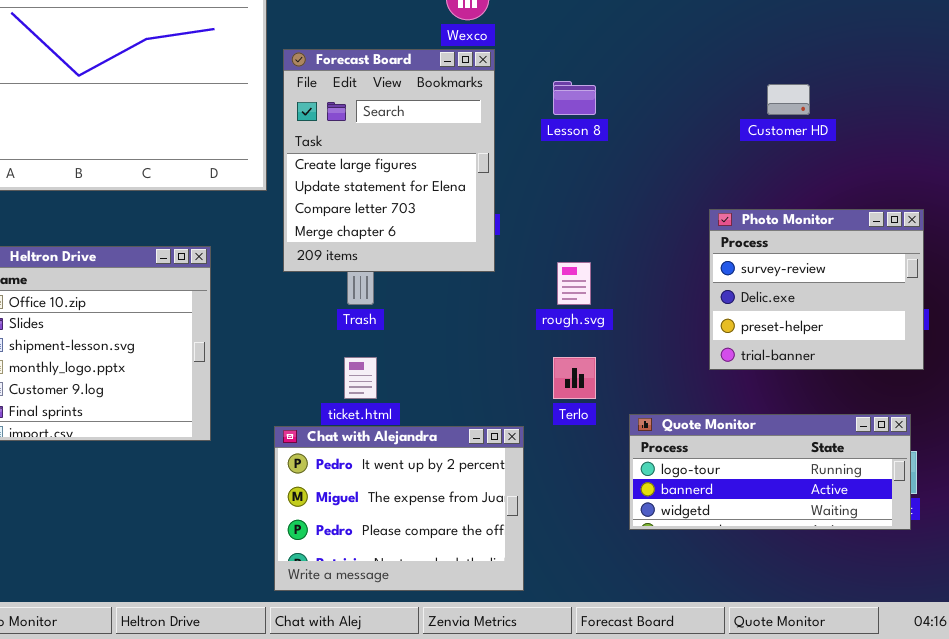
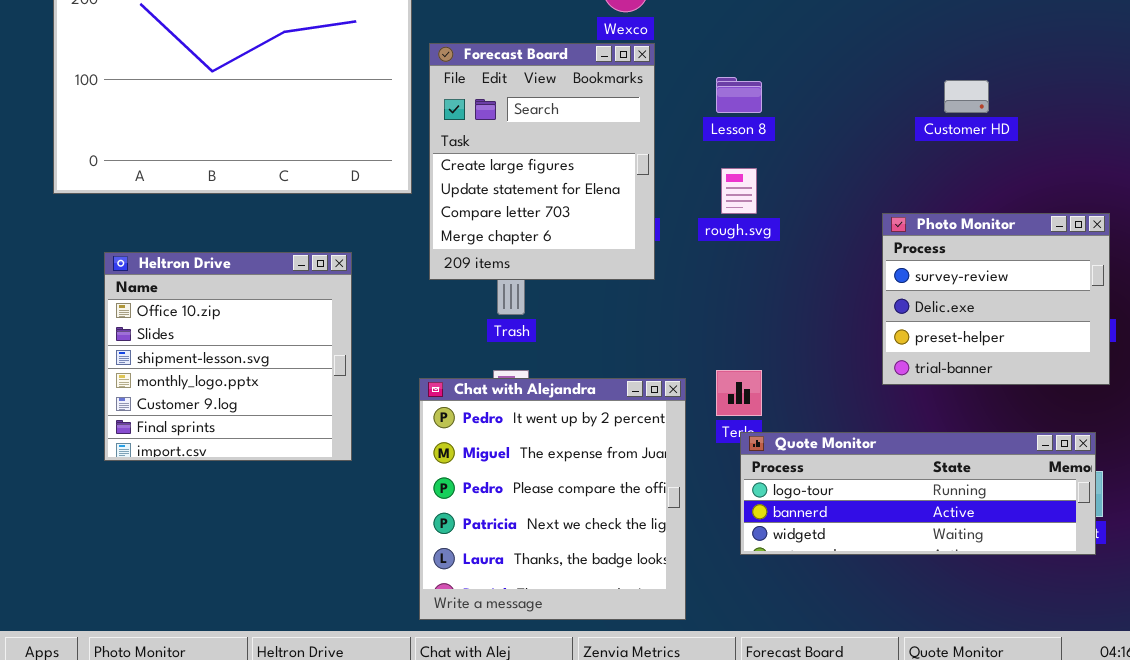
rough.svg: [557,262,591,305] -> [721,168,757,214], moved
Quote Monitor: [629,414,911,530] -> [740,432,1096,555], resized
Chat with Alejandra: [274,426,524,591] -> [419,378,686,620], resized

